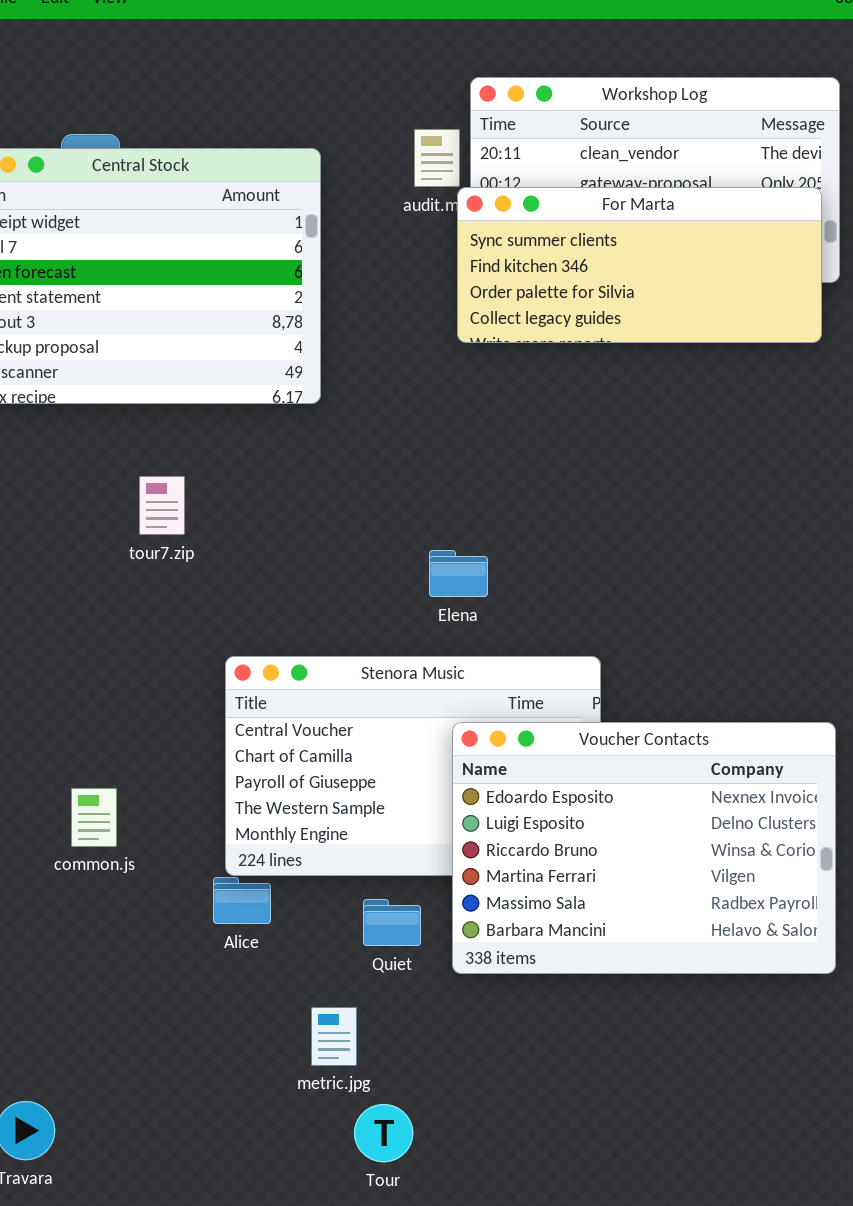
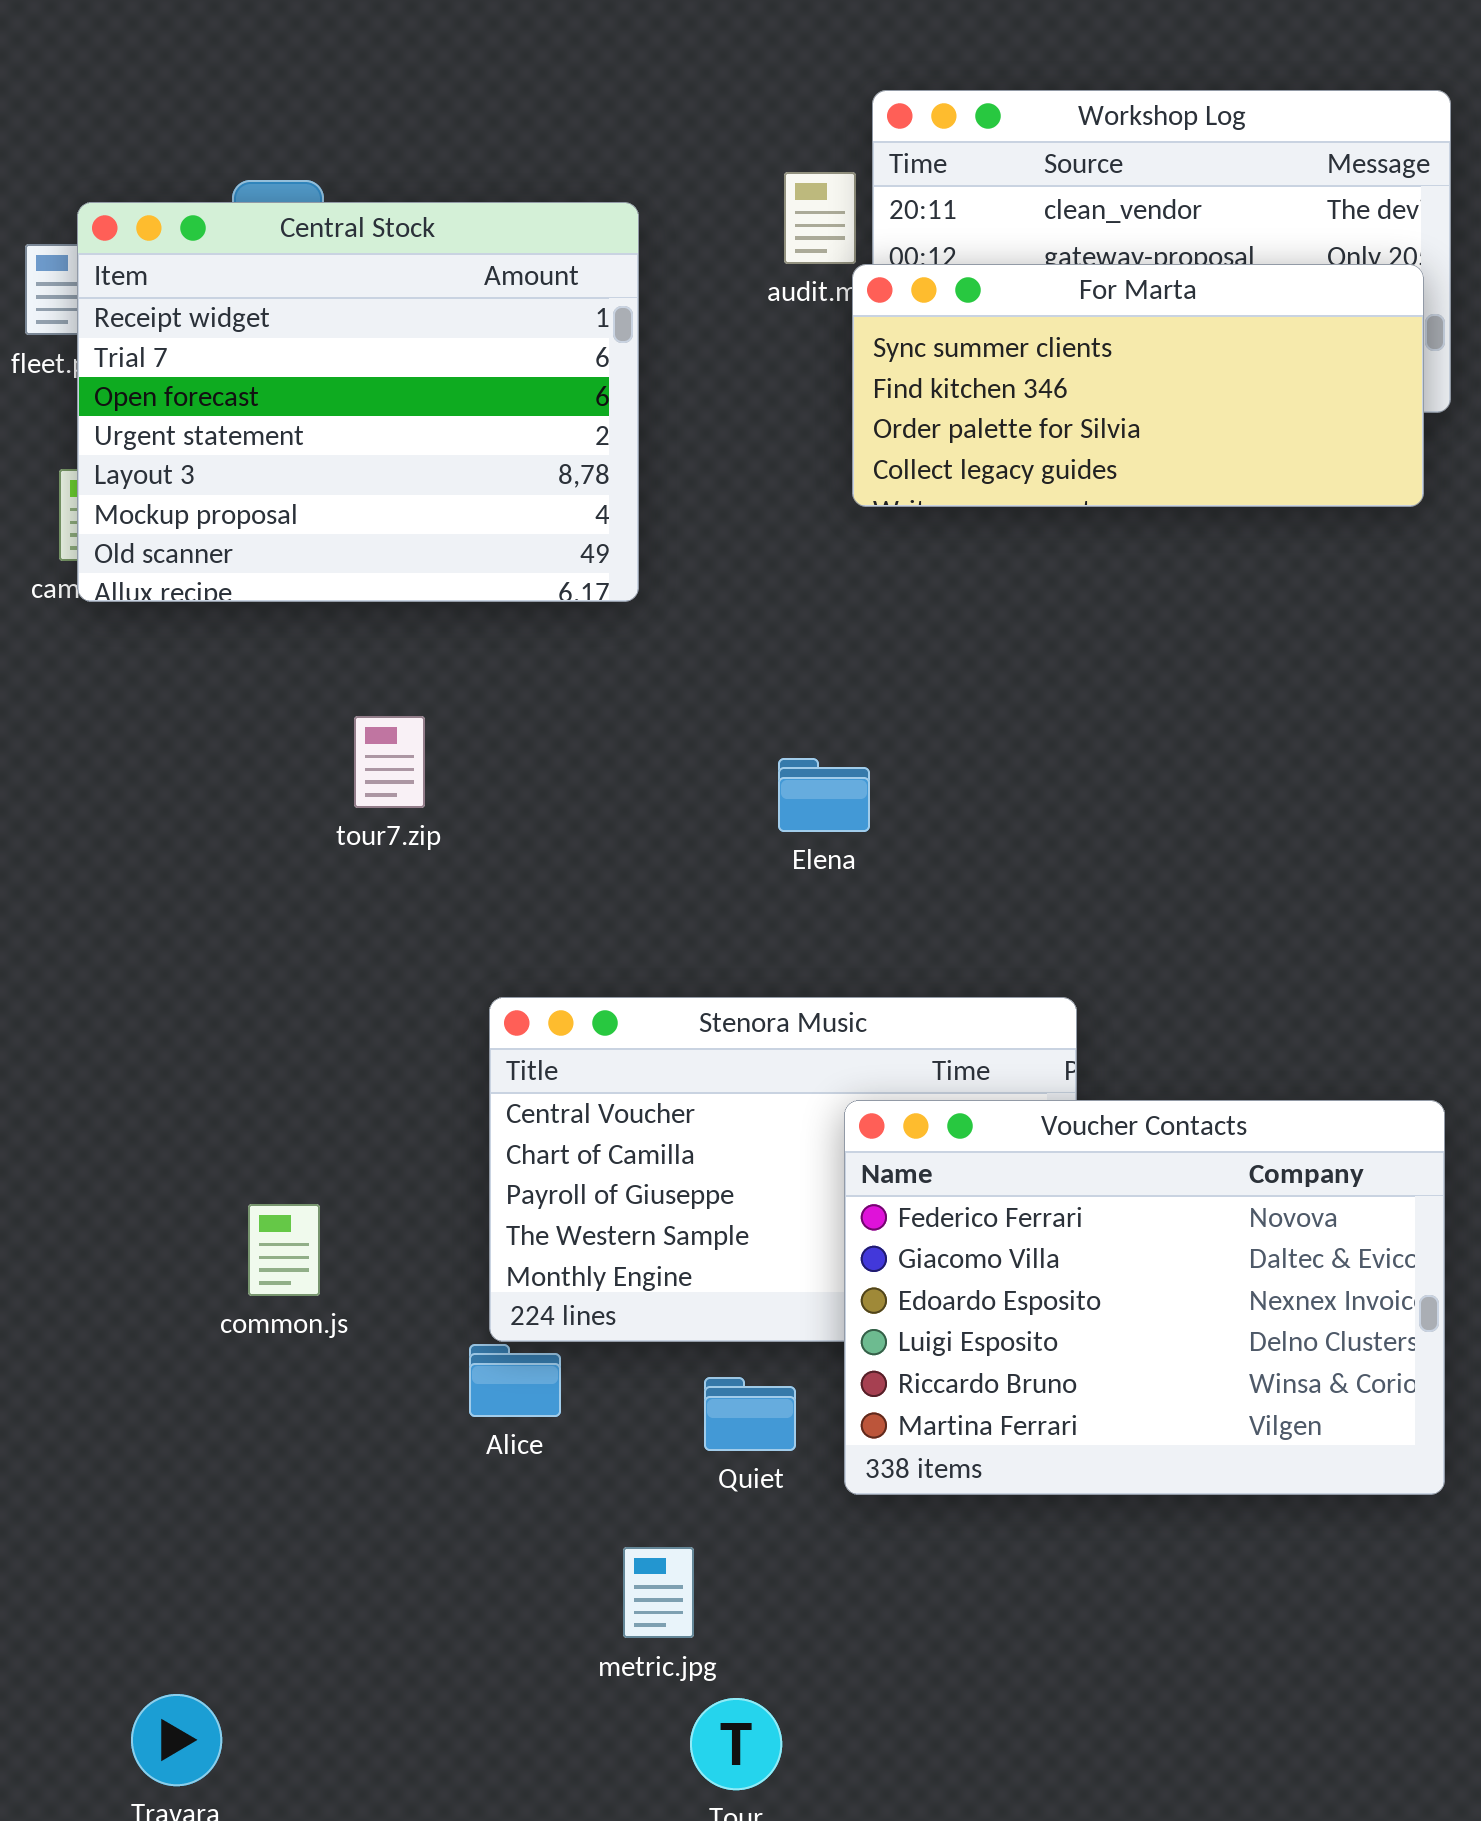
Elena: [429,550,488,597] -> [778,758,870,832], moved
Voucher Contacts: [452,722,836,974] -> [844,1100,1445,1495], scrolled up 2 rows

